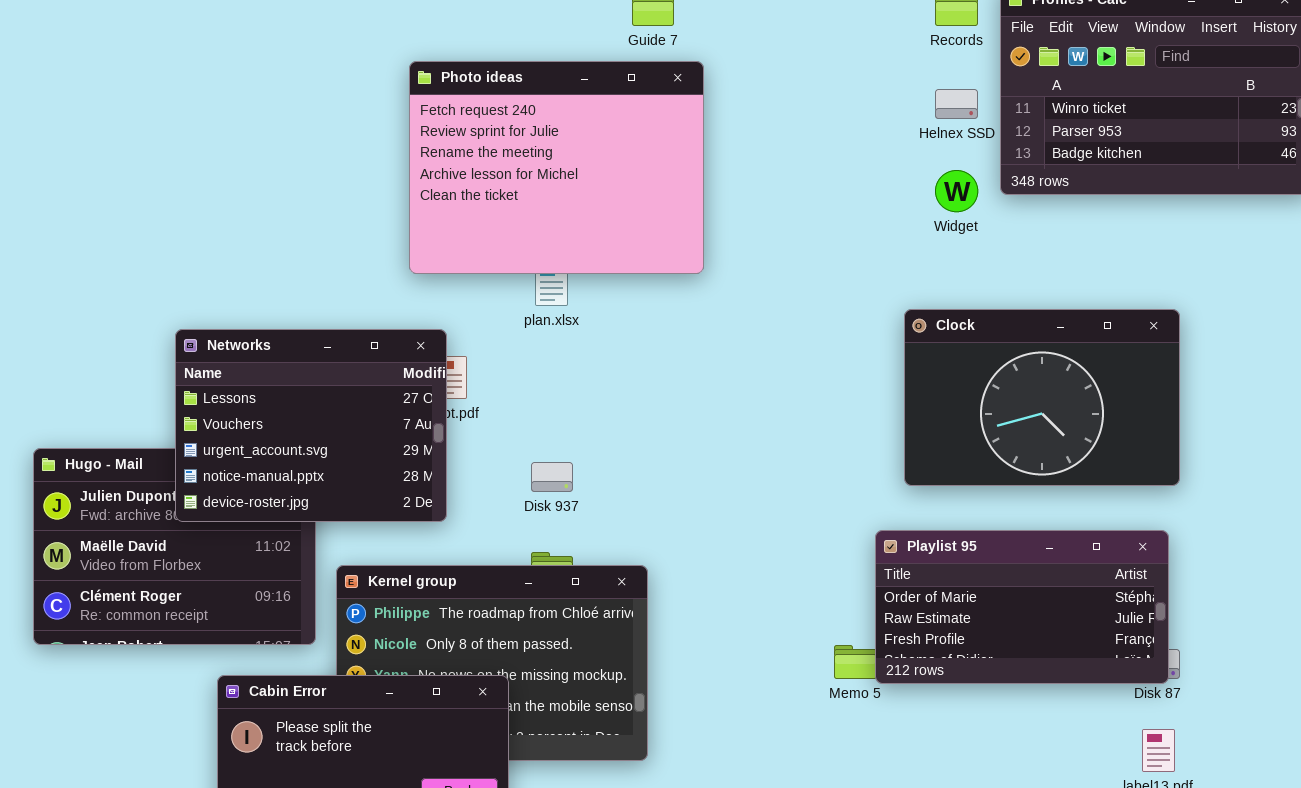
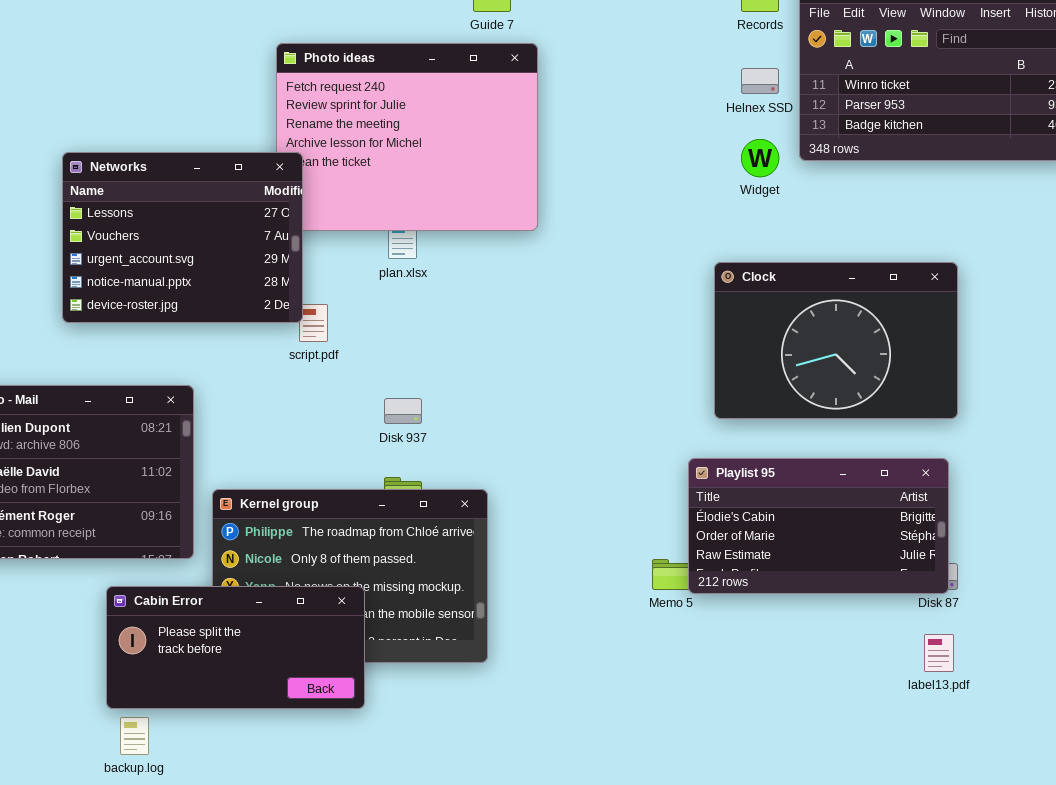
Networks: [175,329,447,522] -> [62,152,303,323], moved
Playlist 95: [875,530,1169,684] -> [688,458,949,594], scrolled up 1 row

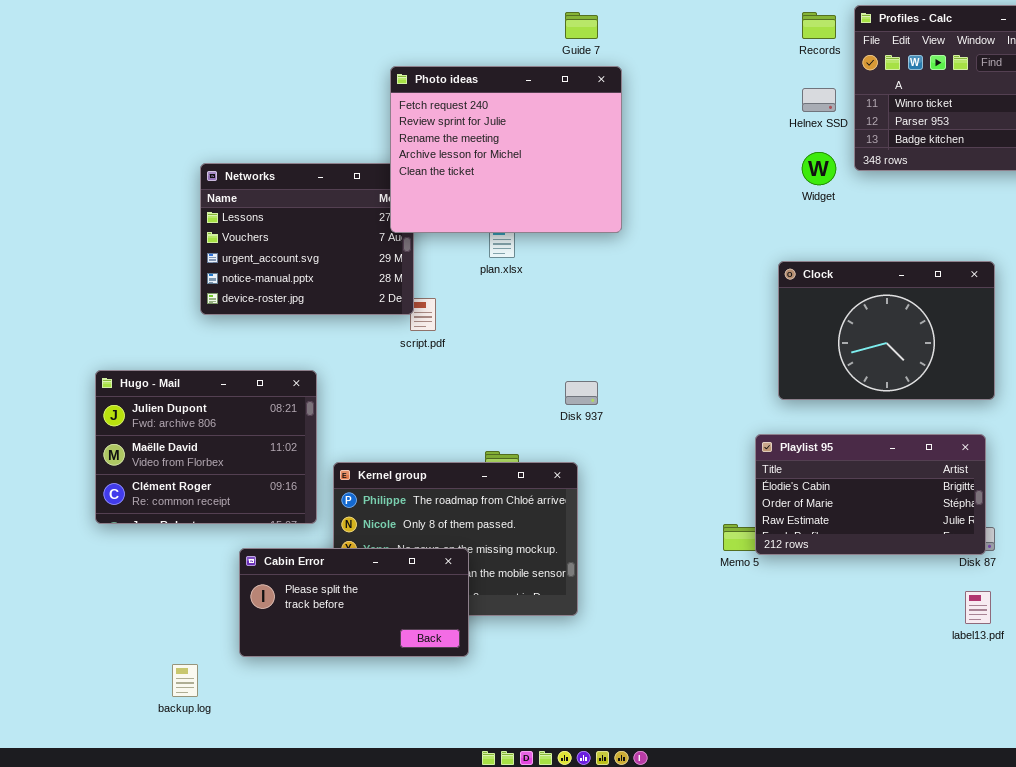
Photo ideas: [276,43,538,231] -> [390,66,622,233], raised
Disk 937: [384,398,422,424] -> [565,381,598,405], moved
backup.log: [120,717,149,755] -> [172,664,198,697], moved

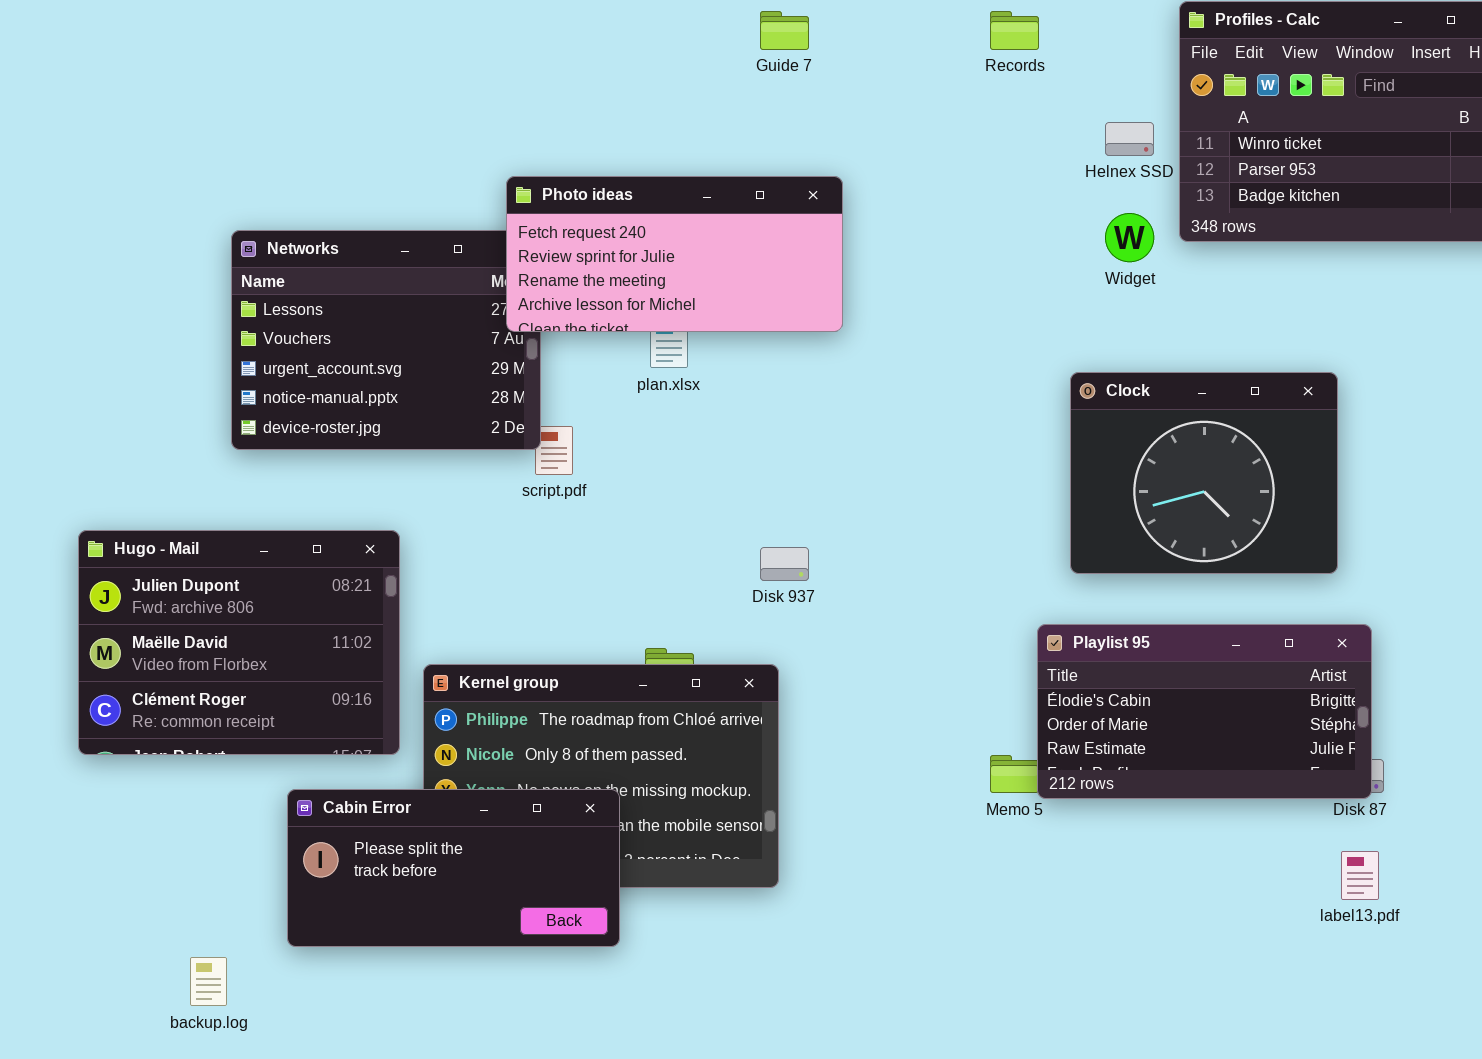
Records: [802,12,836,39] -> [990,11,1039,50], moved
Photo ideas: [390,66,622,233] -> [506,176,843,332], resized
Clock: [778,261,995,400] -> [1070,372,1338,574], resized

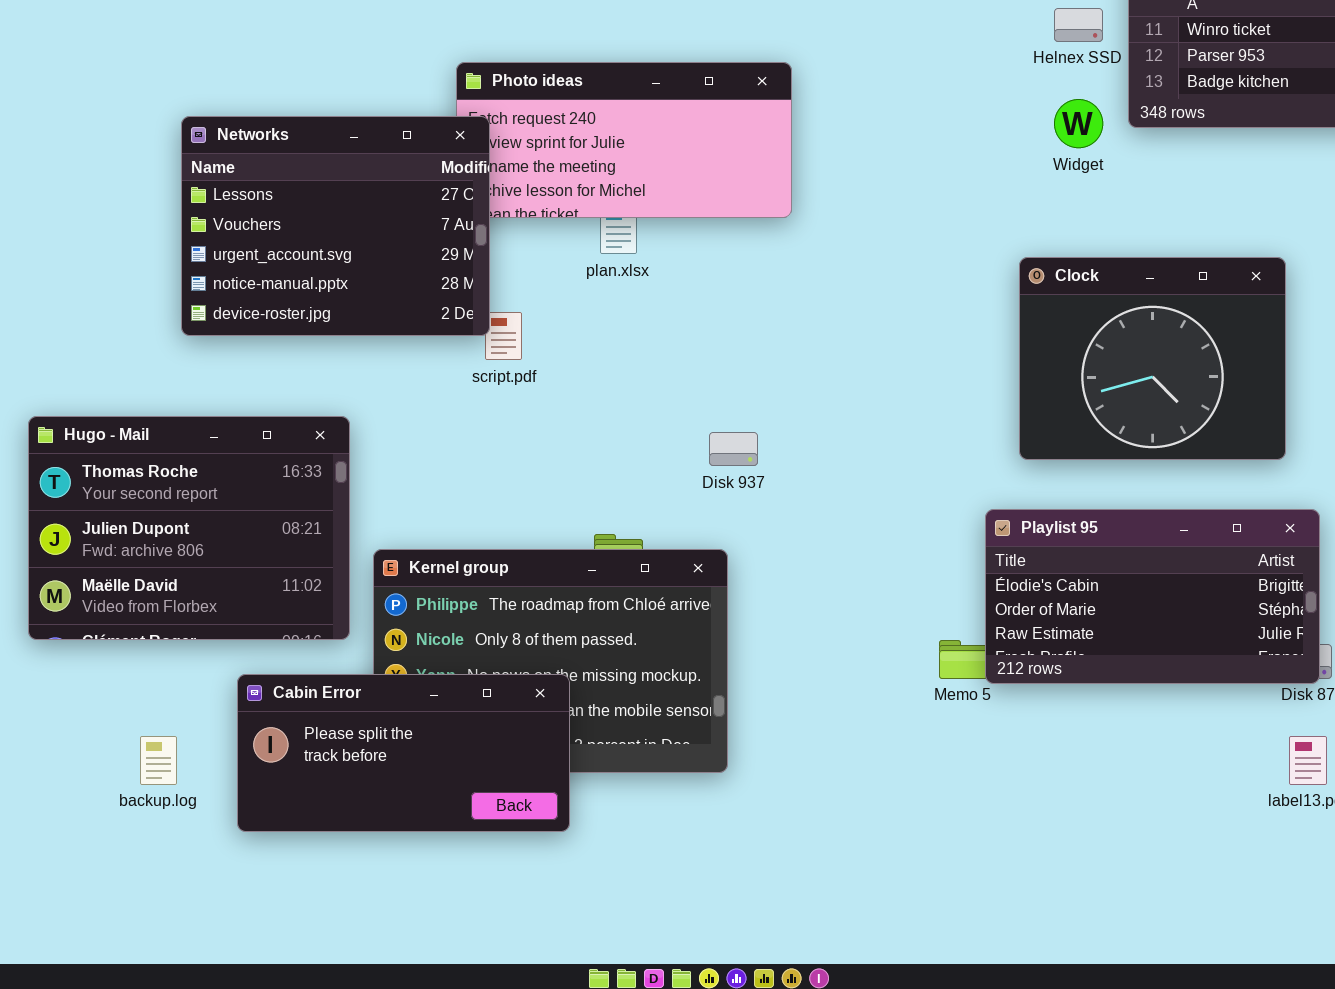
Networks: [231,230,541,450] -> [181,116,490,336], raised
Hugo - Mail: [78,530,400,755] -> [28,416,350,640], scrolled up 1 row
backup.log: [190,957,227,1006] -> [140,736,177,785], moved

